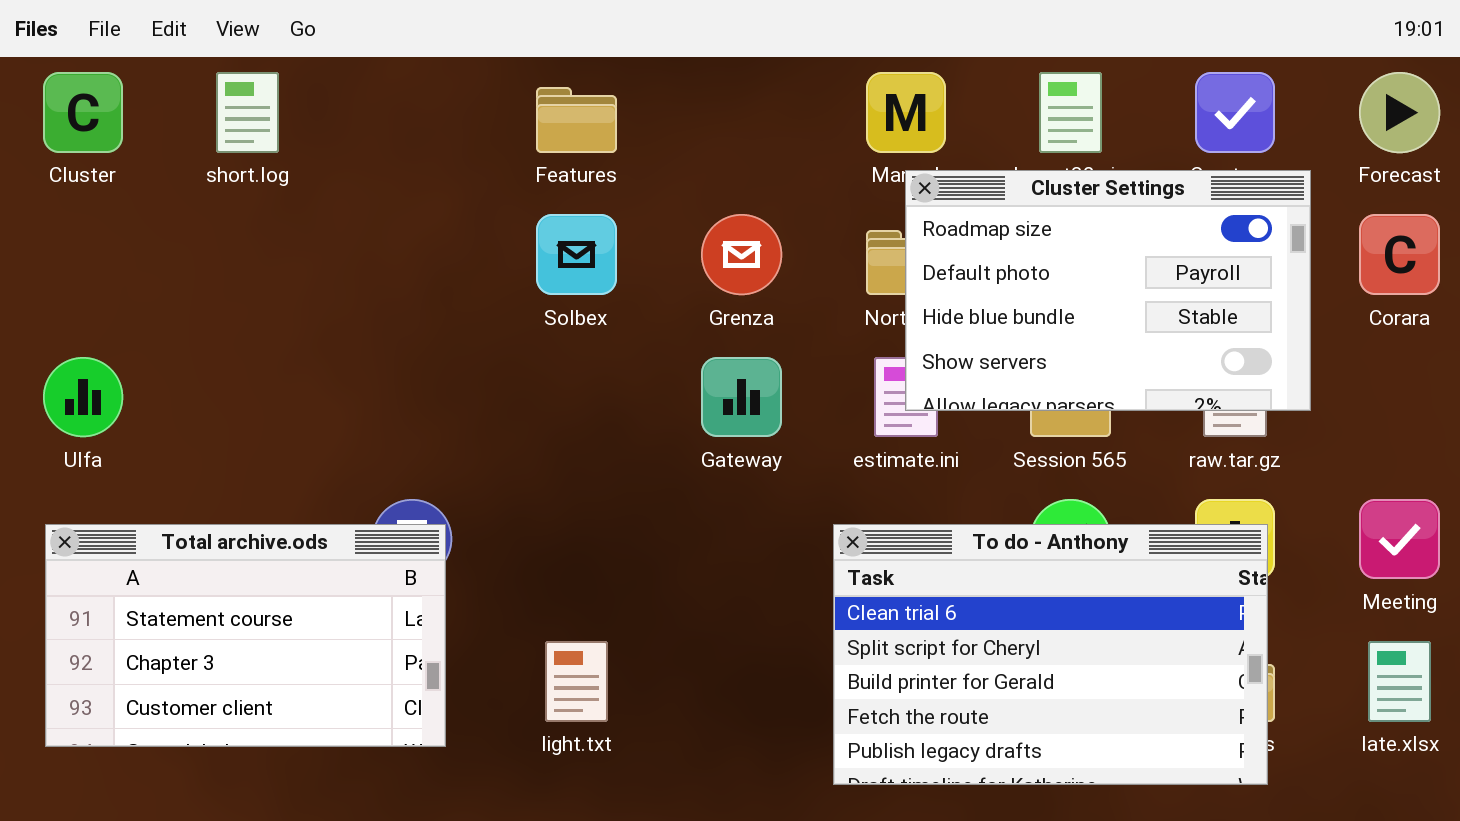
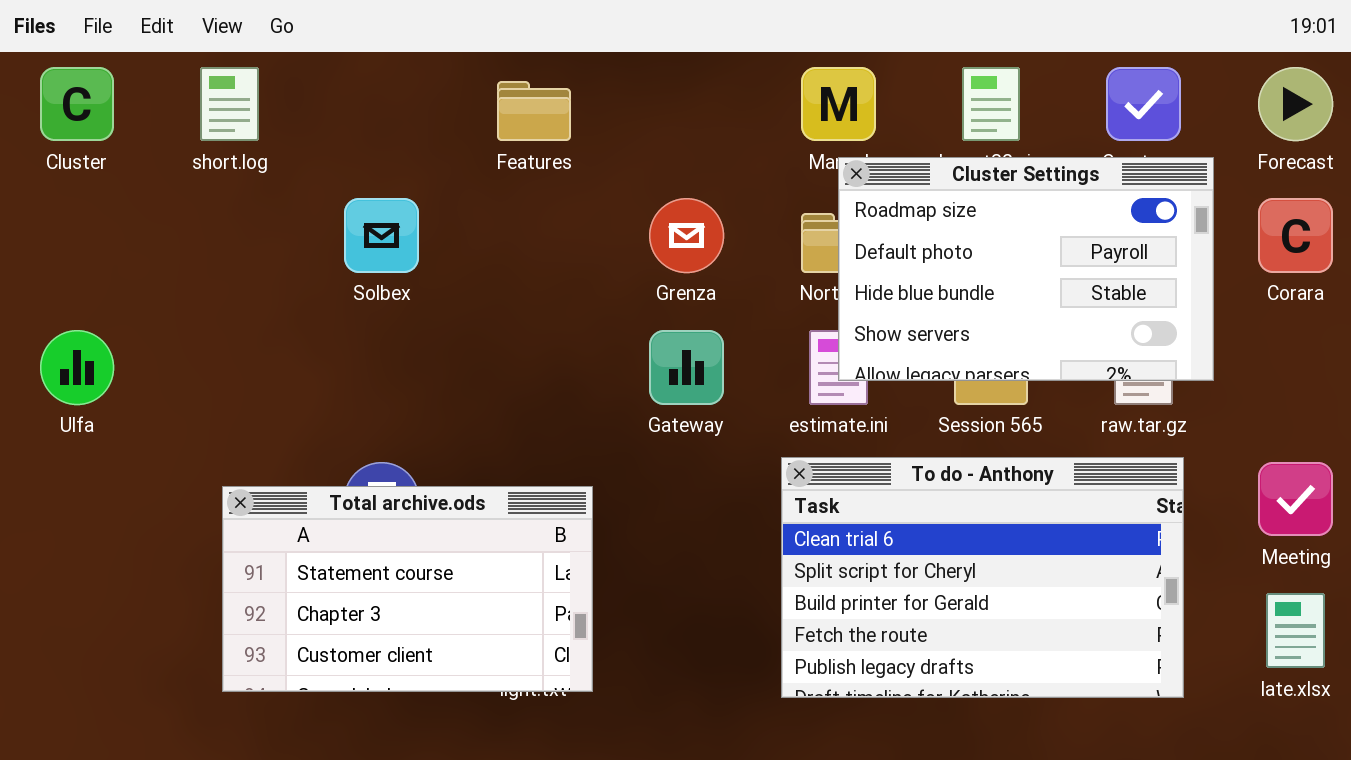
Solbex: [536,214,617,295] -> [344,198,419,273], moved
Total archive.ods: [45,524,446,747] -> [222,486,593,692], moved
To do - Anthony: [833,524,1268,785] -> [781,457,1184,698], moved

